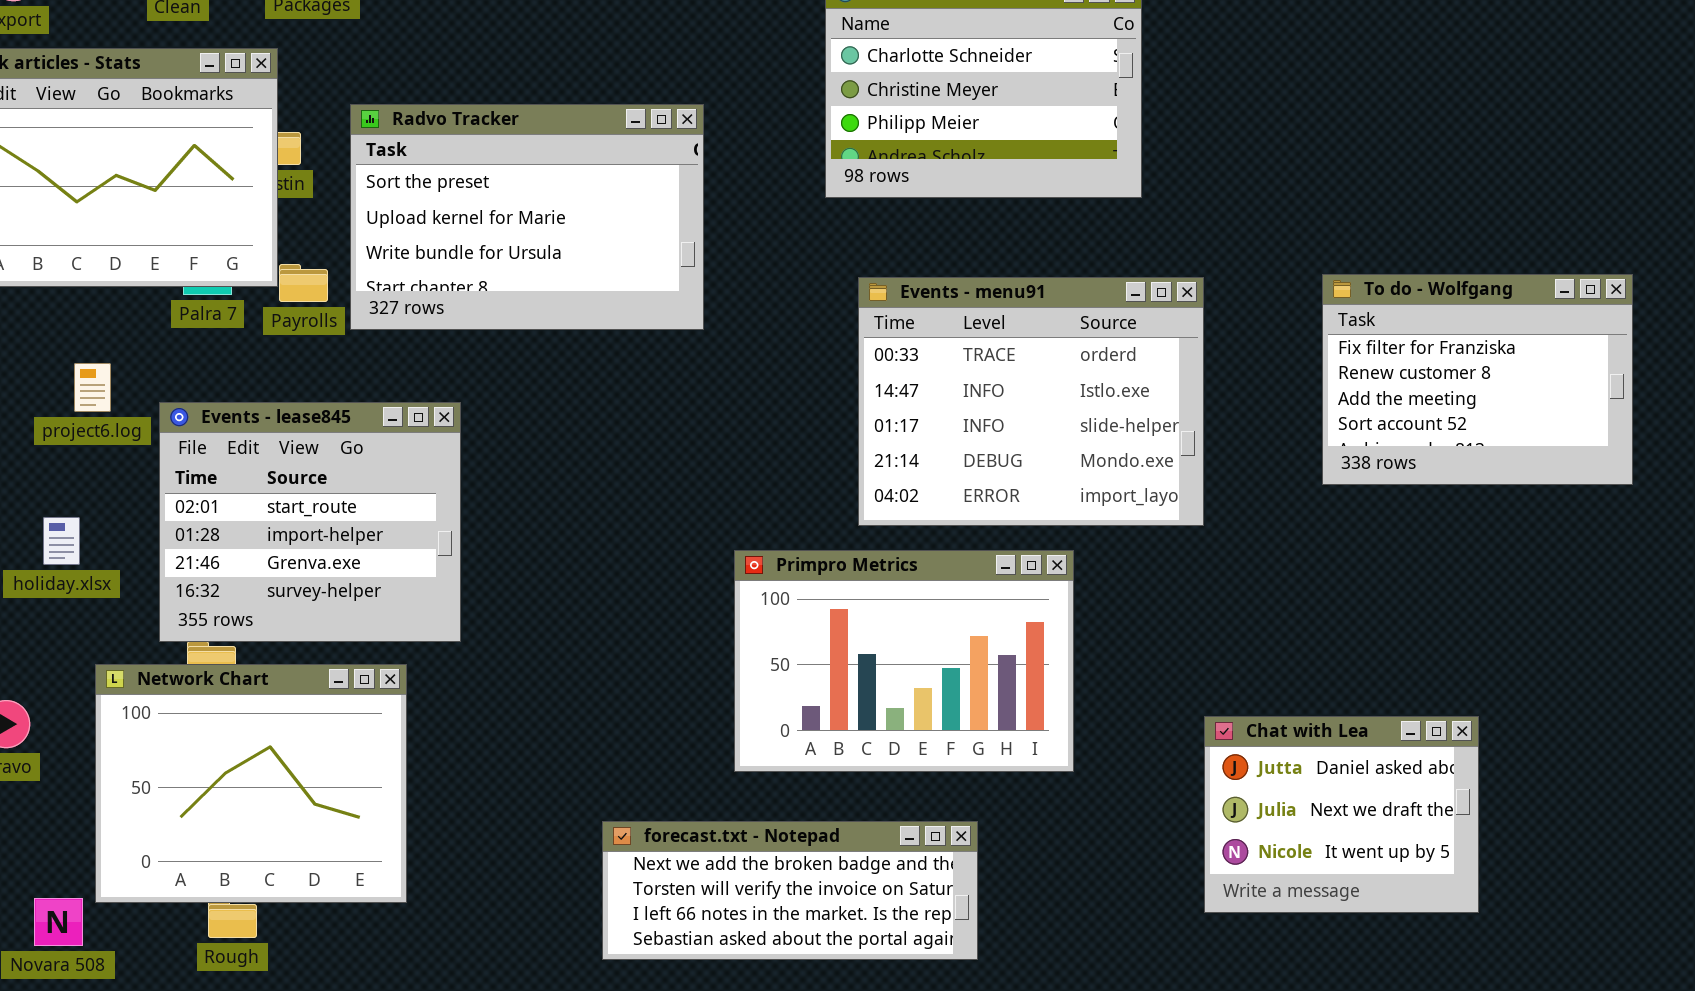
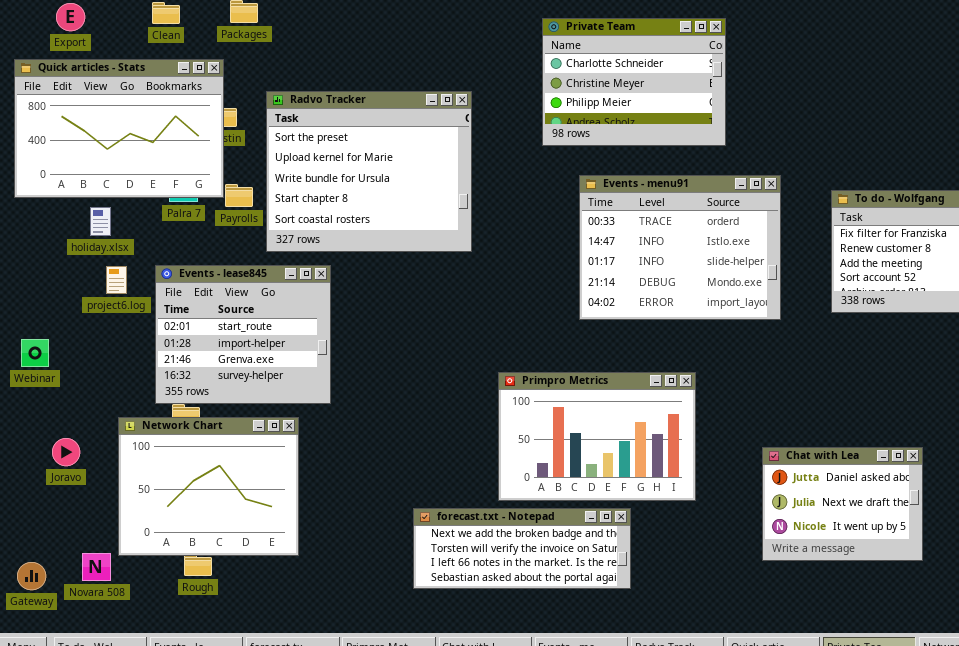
Radvo Tracker: [350,104,704,330] -> [266,91,472,252], resized
Events - menu91: [858,277,1204,526] -> [579,175,781,320], moved
project6.log: [74,363,111,412] -> [106,266,127,294], moved
holiday.xlsx: [43,517,80,565] -> [90,207,111,236], moved
Primpro Metrics: [734,550,1074,772] -> [498,372,696,501], moved

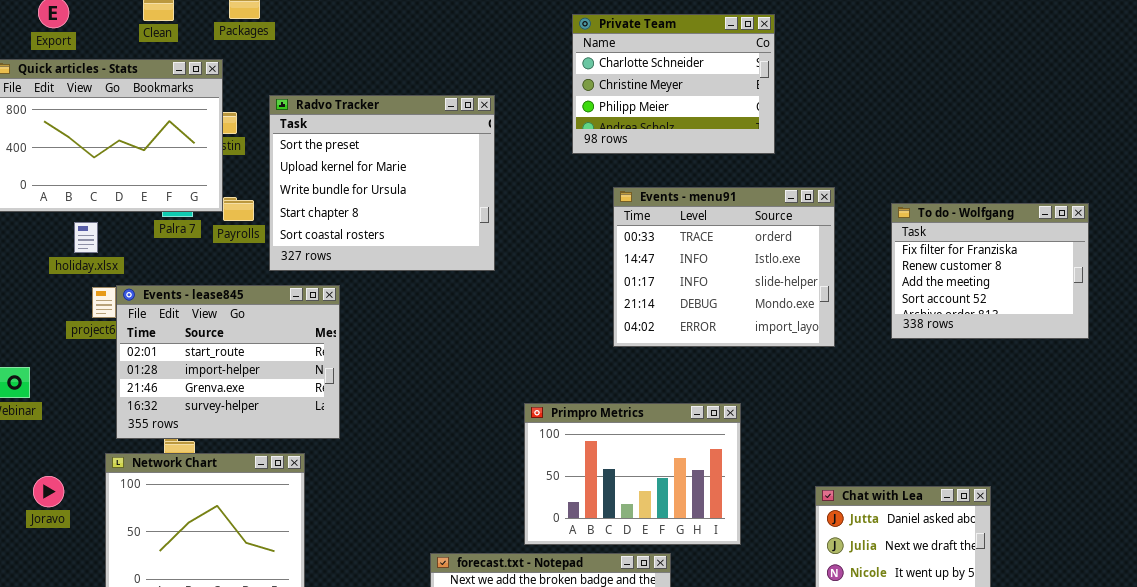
Events - lease845: [155,265,331,404] -> [116,285,340,439], resized

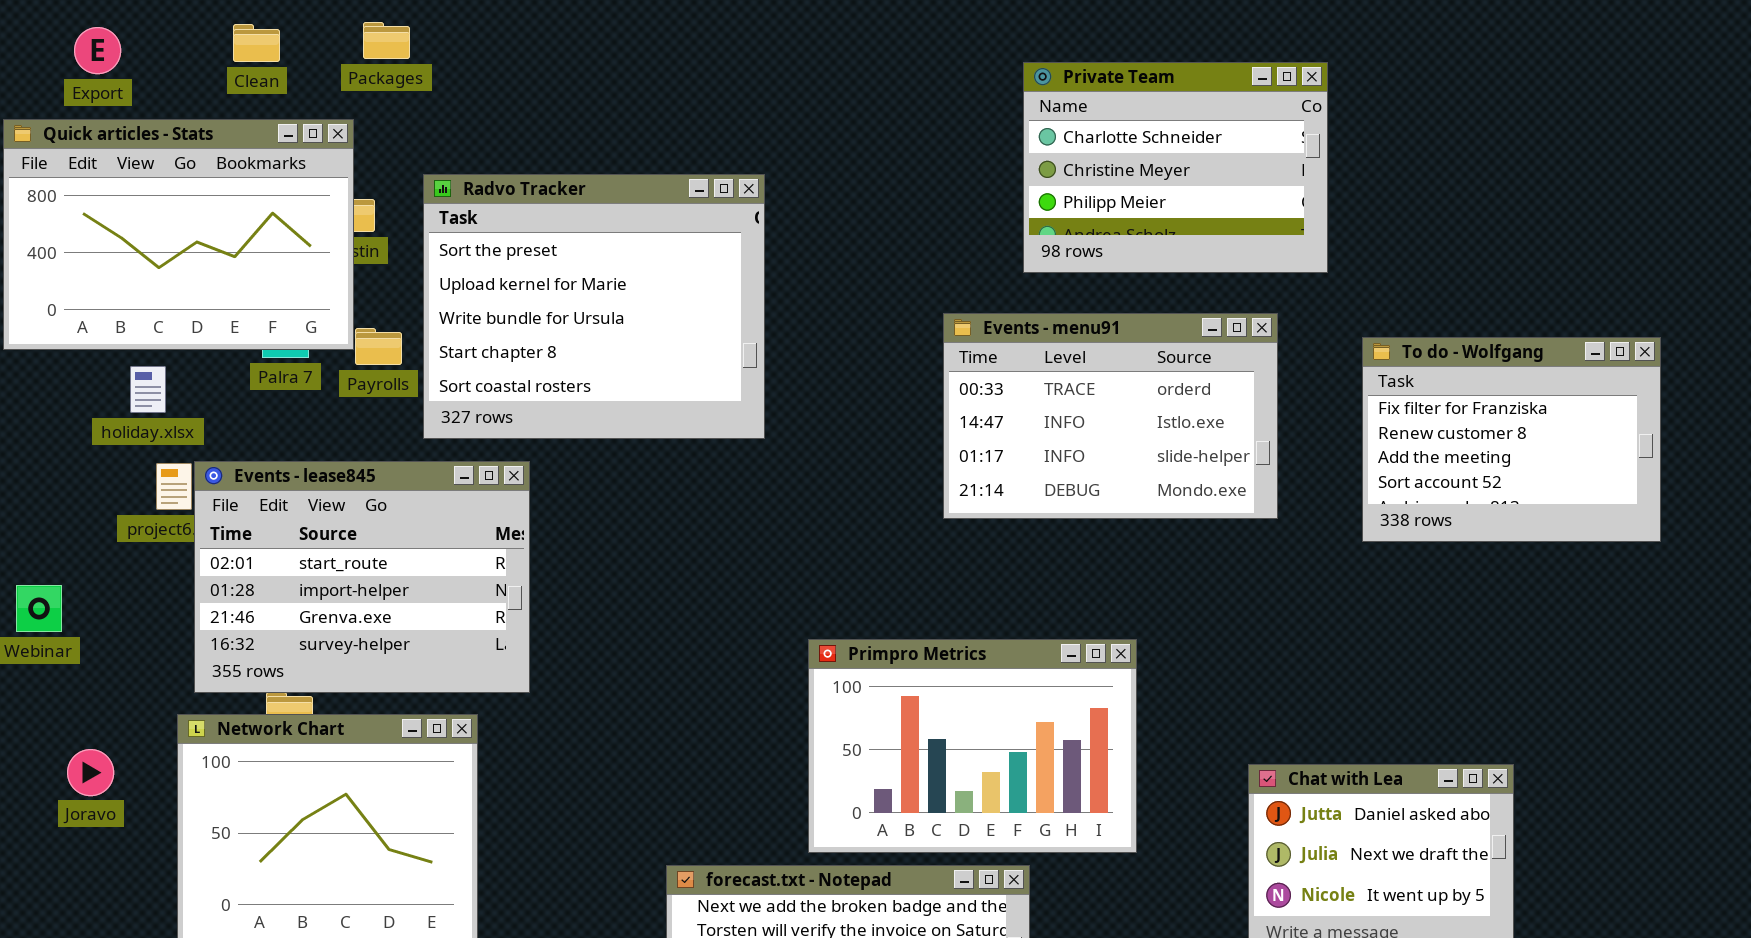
Private Team: [572,14,775,154] -> [1023,62,1328,273], moved
Events - menu91: [613,187,835,347] -> [943,313,1278,519], resized

